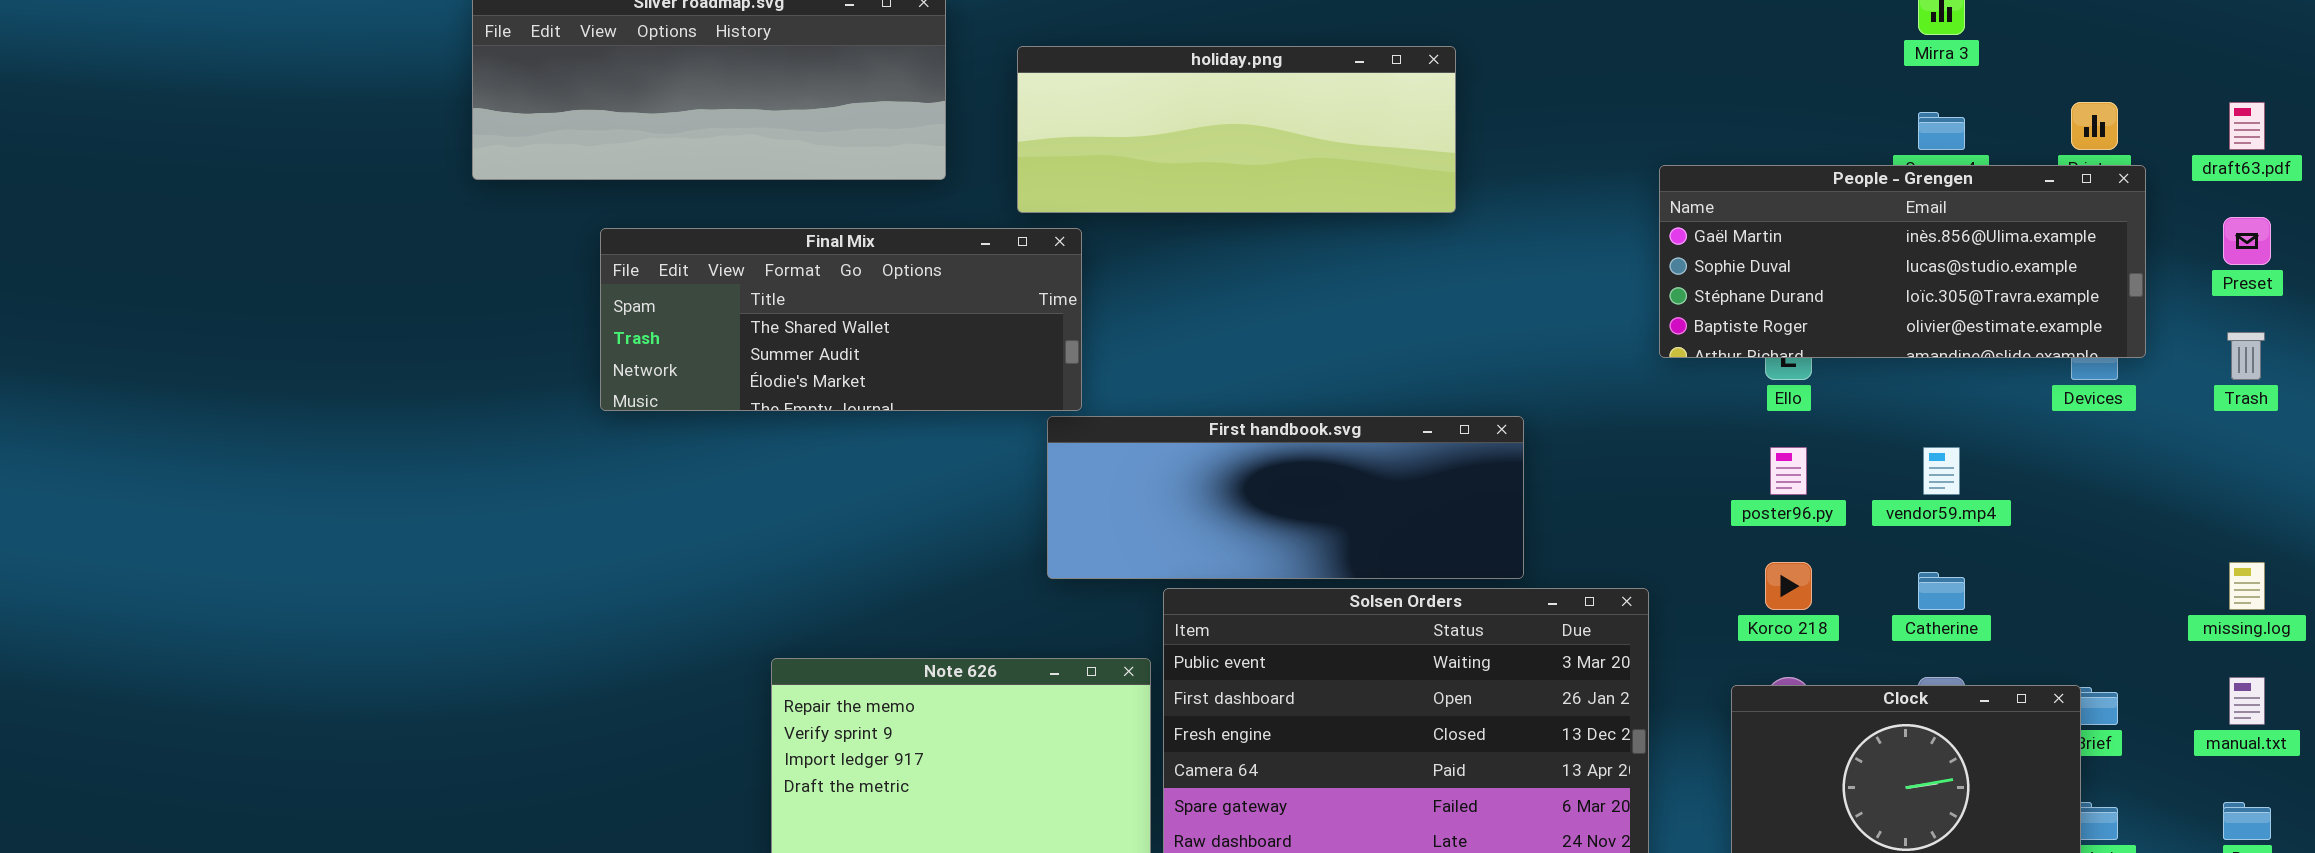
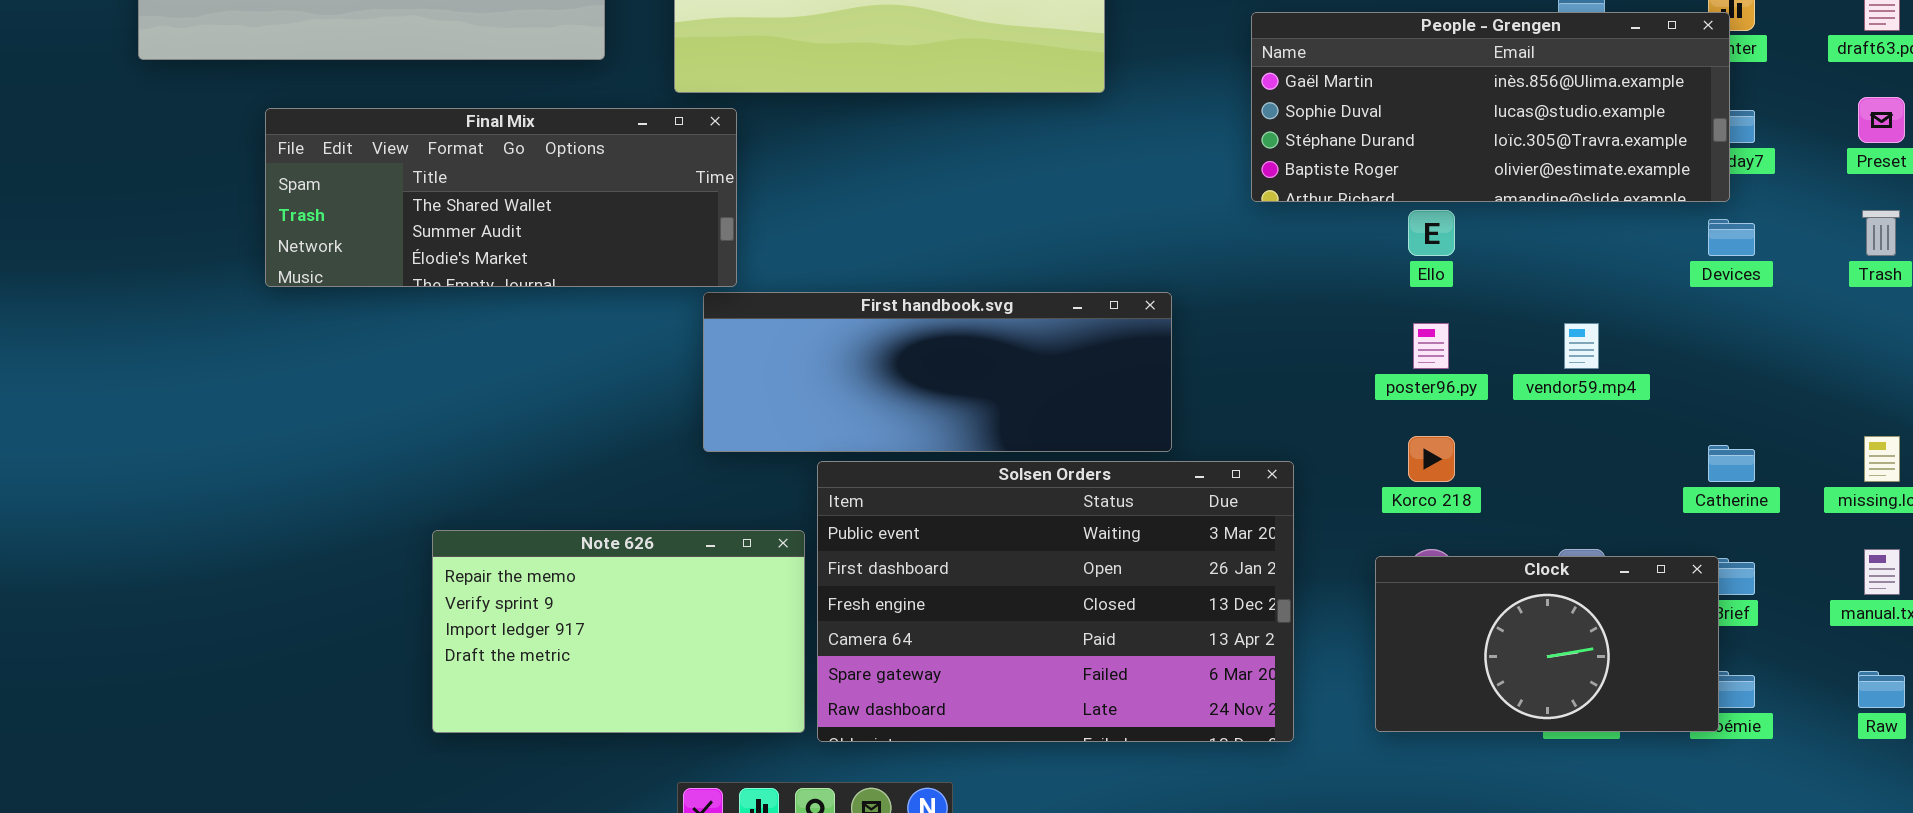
People - Grengen: [1659,165,2146,358] -> [1251,12,1730,202], moved
Catherine: [1918,572,1965,610] -> [1708,445,1755,482], moved

